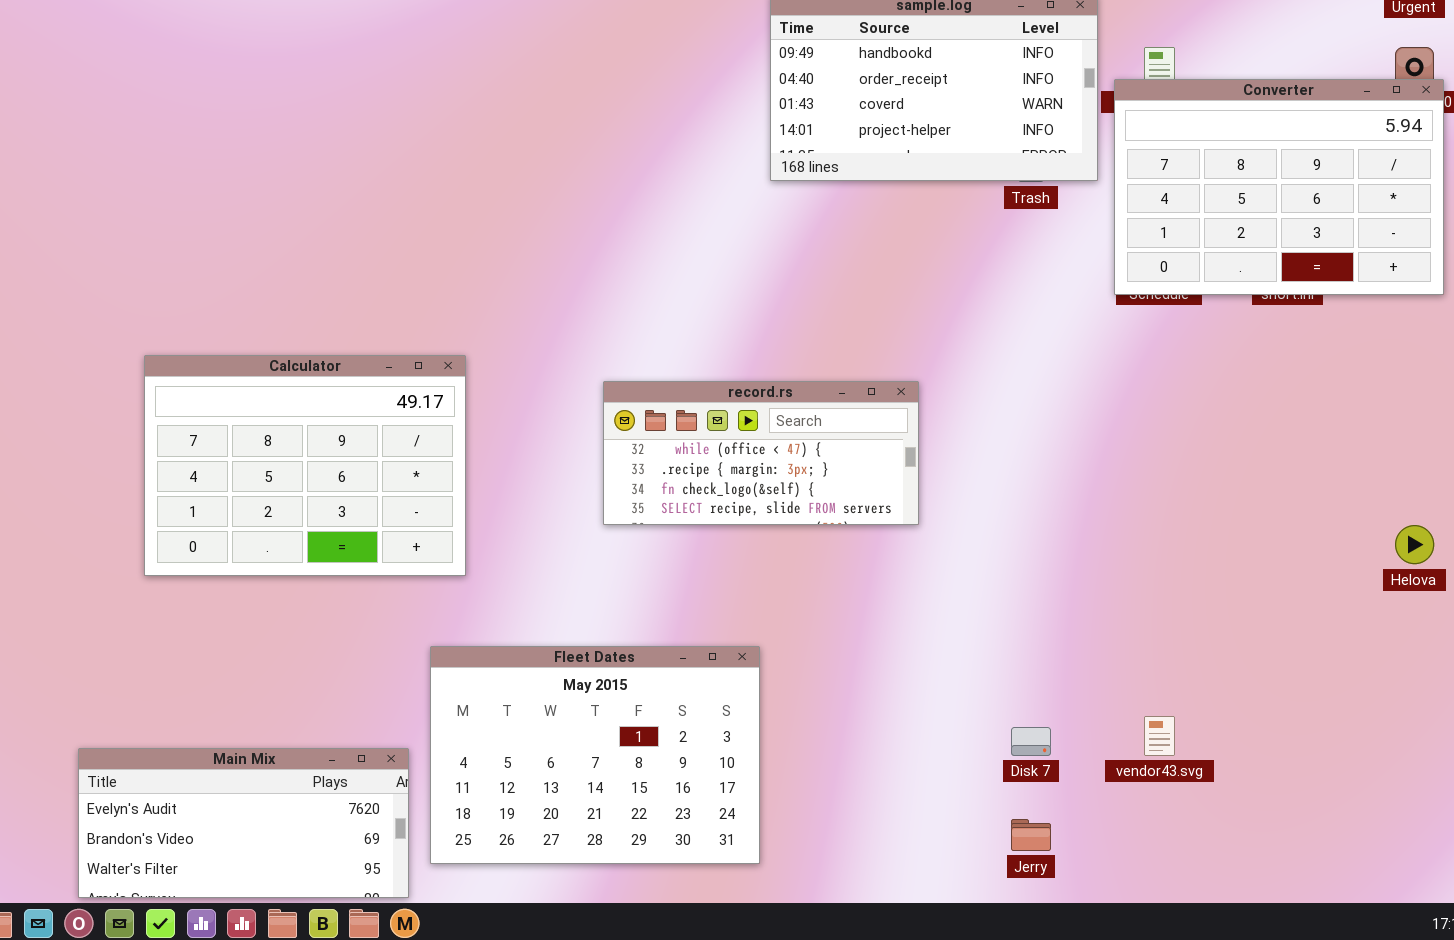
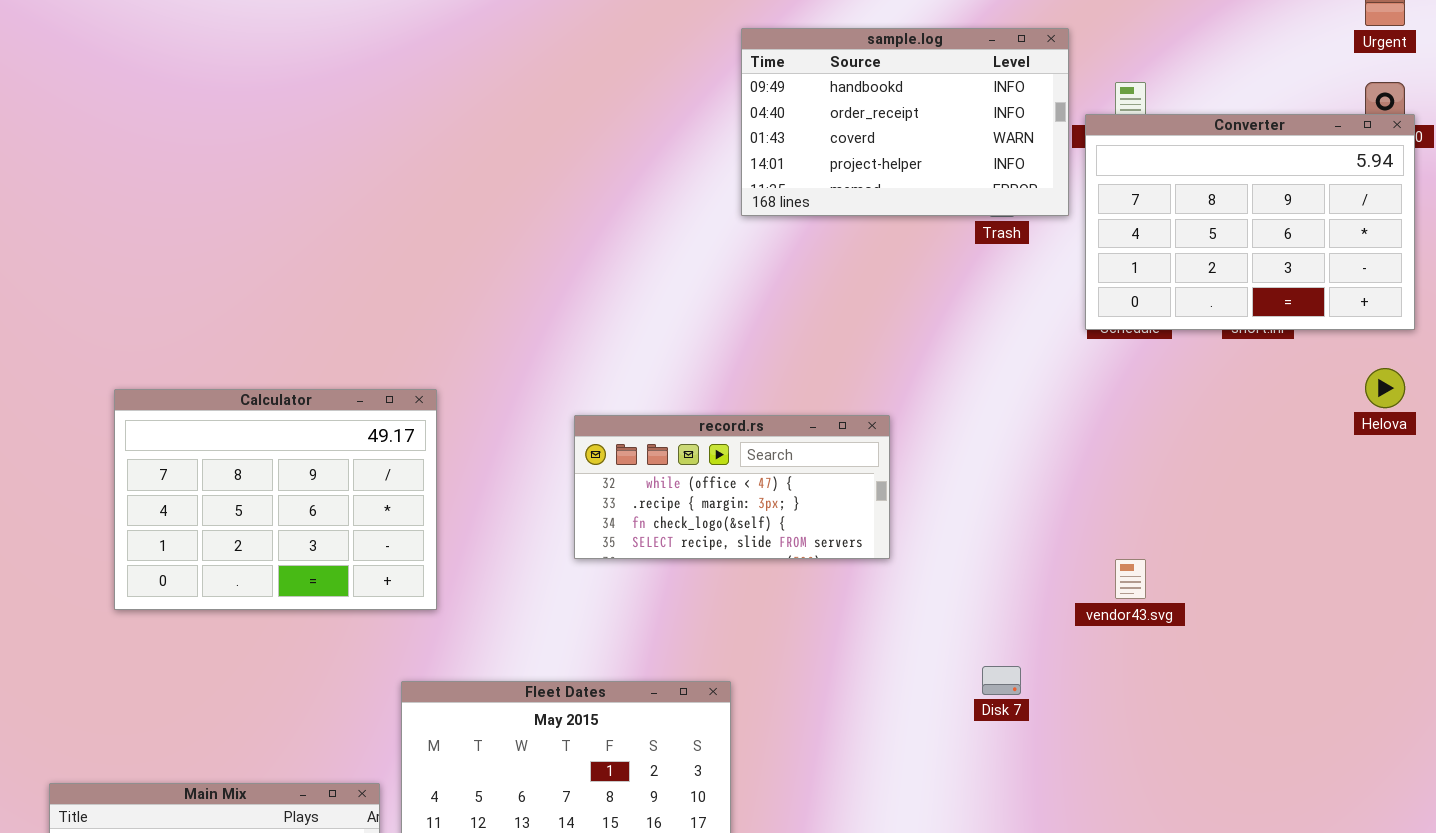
Helova: [1395,525,1434,564] -> [1365,368,1405,408], moved
vendor43.svg: [1144,716,1175,756] -> [1115,559,1146,599], moved
Disk 7: [1011,727,1051,756] -> [982,666,1021,695], moved

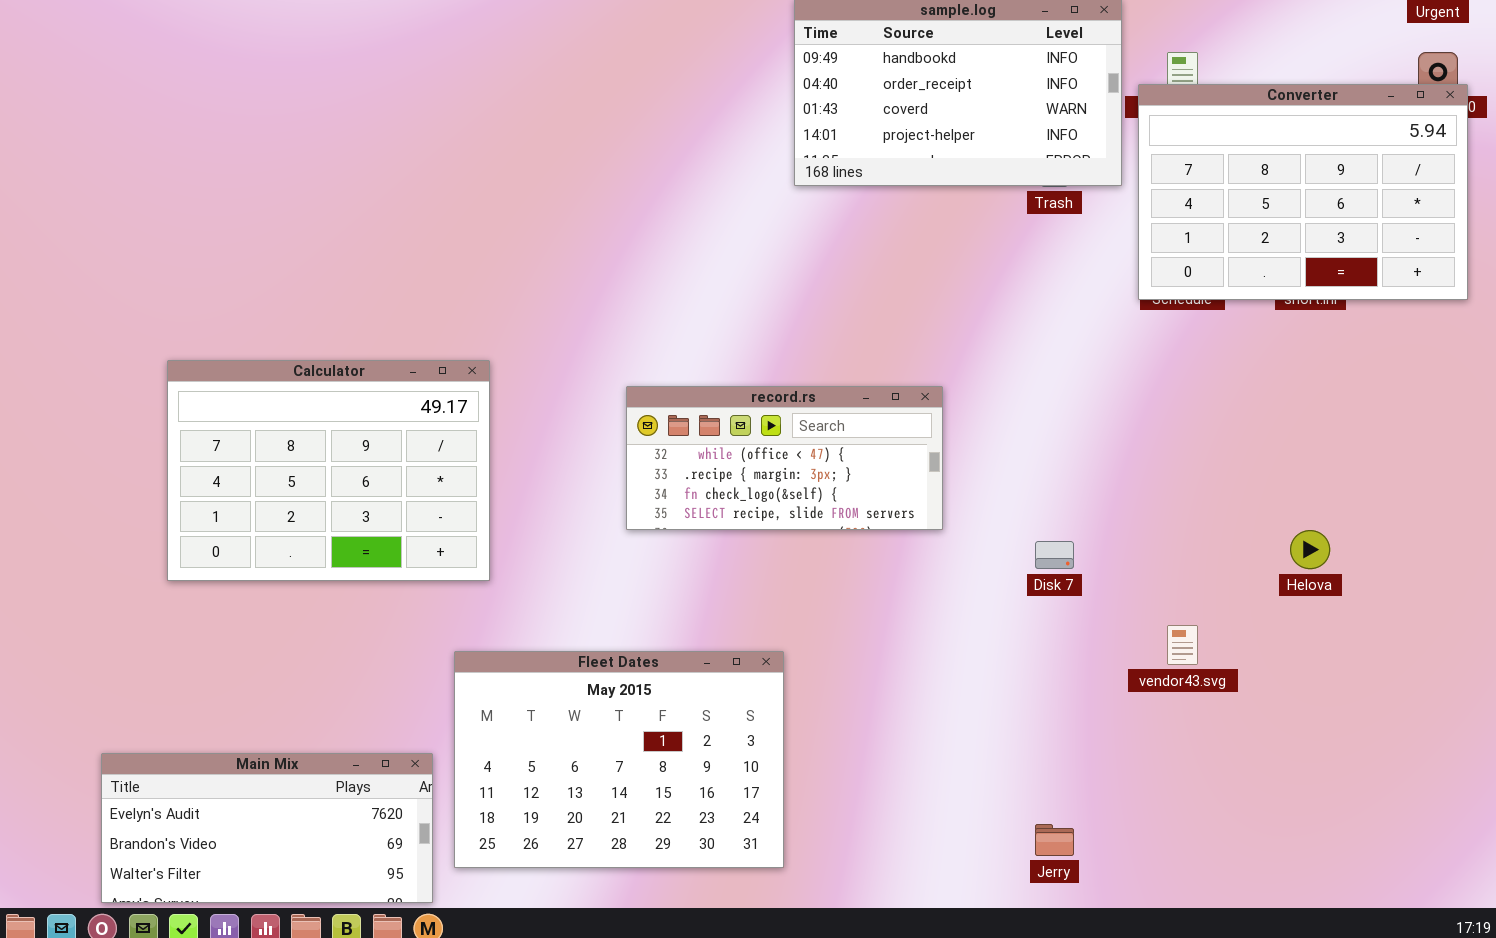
Helova: [1365,368,1405,408] -> [1290,530,1330,569], moved
vendor43.svg: [1115,559,1146,599] -> [1167,625,1198,665], moved
Disk 7: [982,666,1021,695] -> [1035,541,1074,569], moved

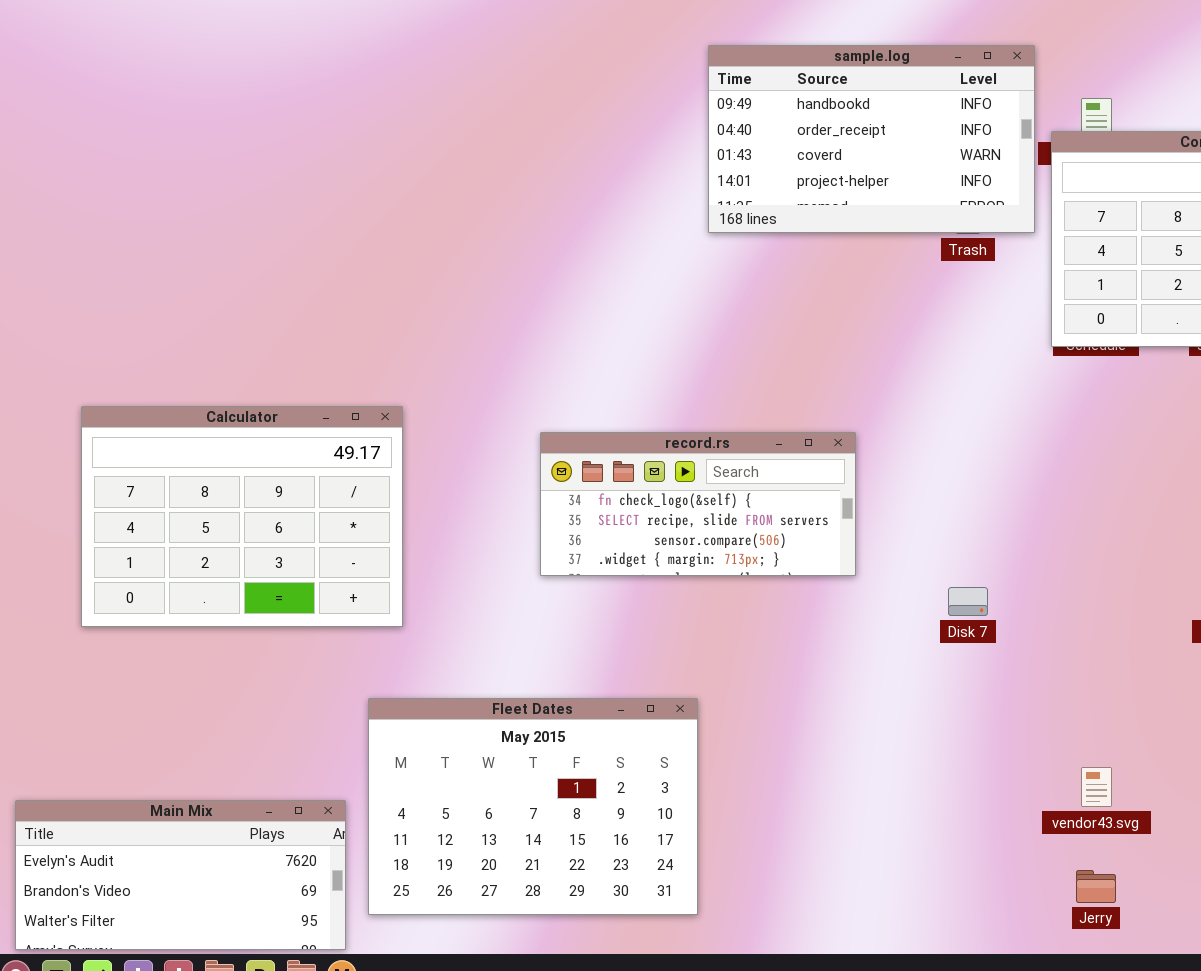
record.rs: [626,386,943,530] -> [540,432,856,576], scrolled down 2 rows
vendor43.svg: [1167,625,1198,665] -> [1081,767,1112,807], moved
Jerry: [1035,824,1074,856] -> [1076,870,1116,903], moved

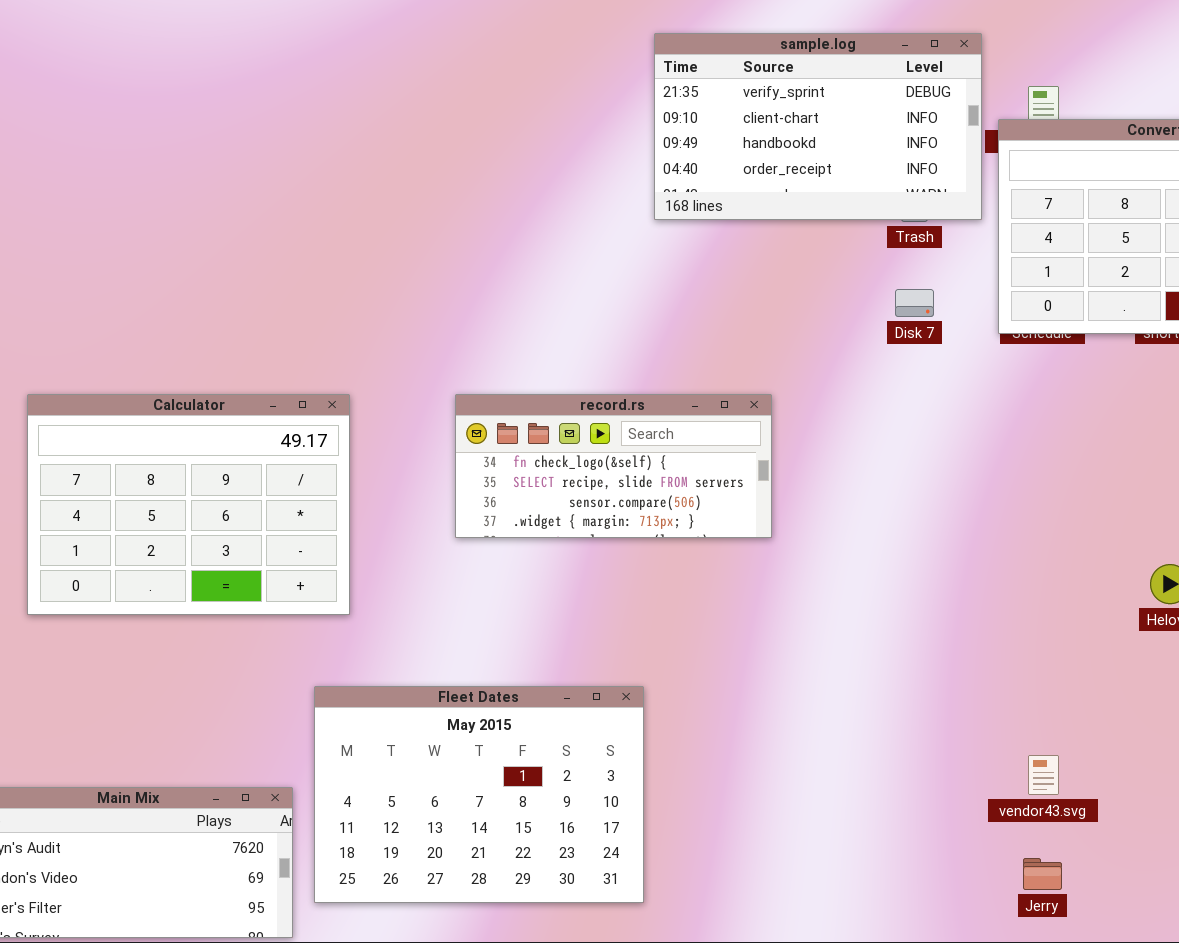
sample.log: [708,45,1035,233] -> [654,33,982,220], scrolled up 2 rows
record.rs: [540,432,856,576] -> [455,394,772,538], moved
Disk 7: [948,587,988,616] -> [895,289,934,317], moved

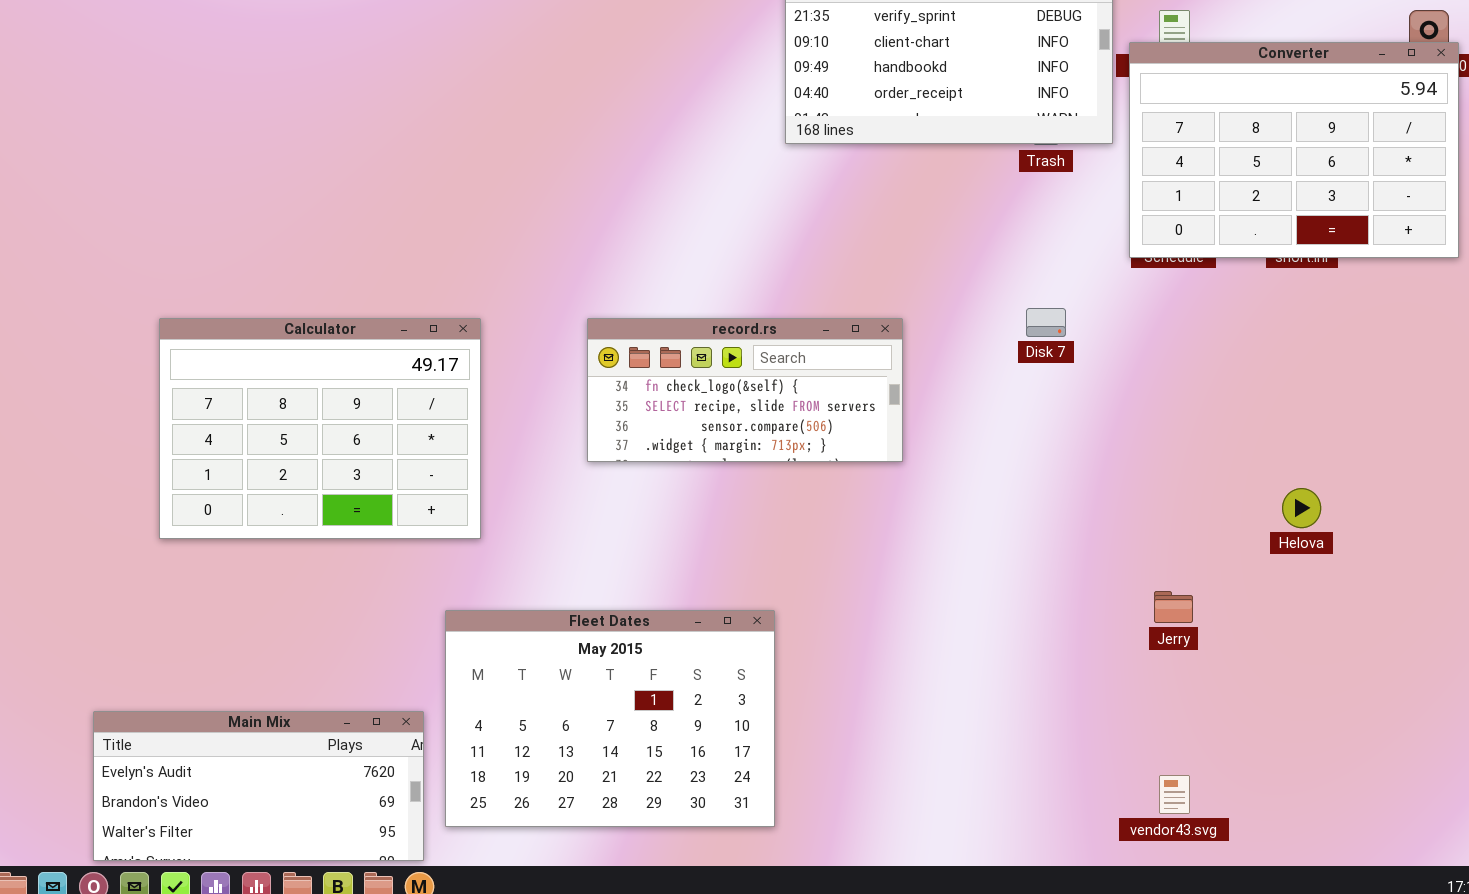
Disk 7: [895,289,934,317] -> [1026,308,1066,337], moved
vendor43.svg: [1028,755,1059,795] -> [1159,775,1190,814], moved
Jerry: [1023,858,1062,890] -> [1154,591,1193,623], moved

